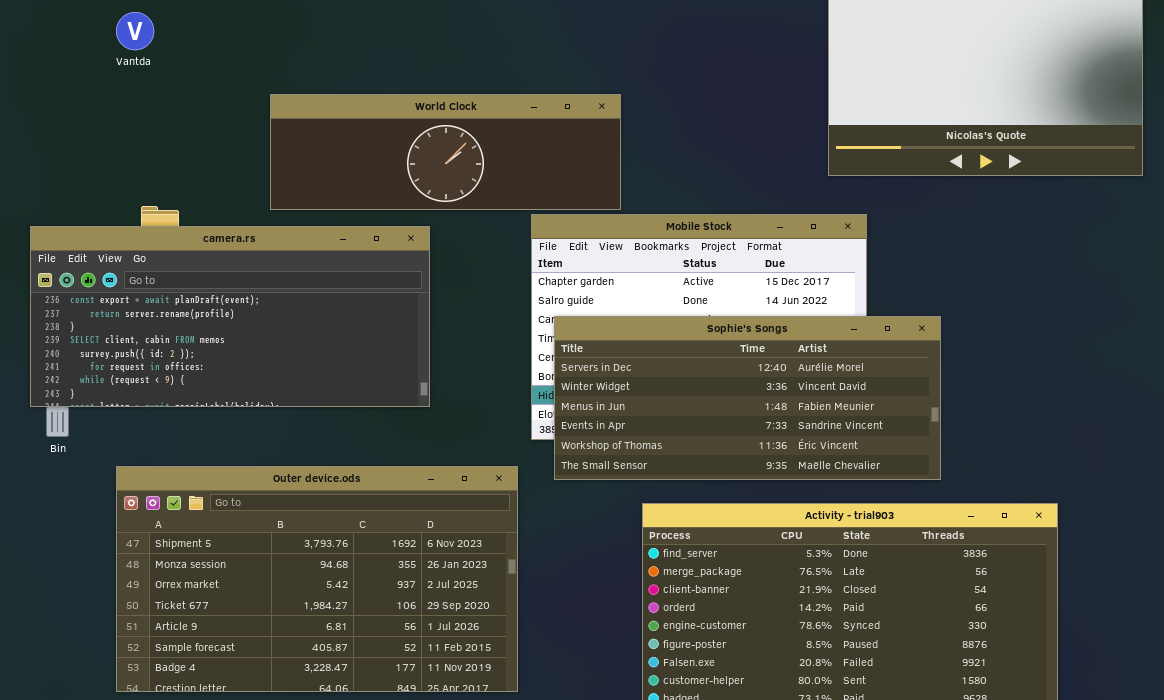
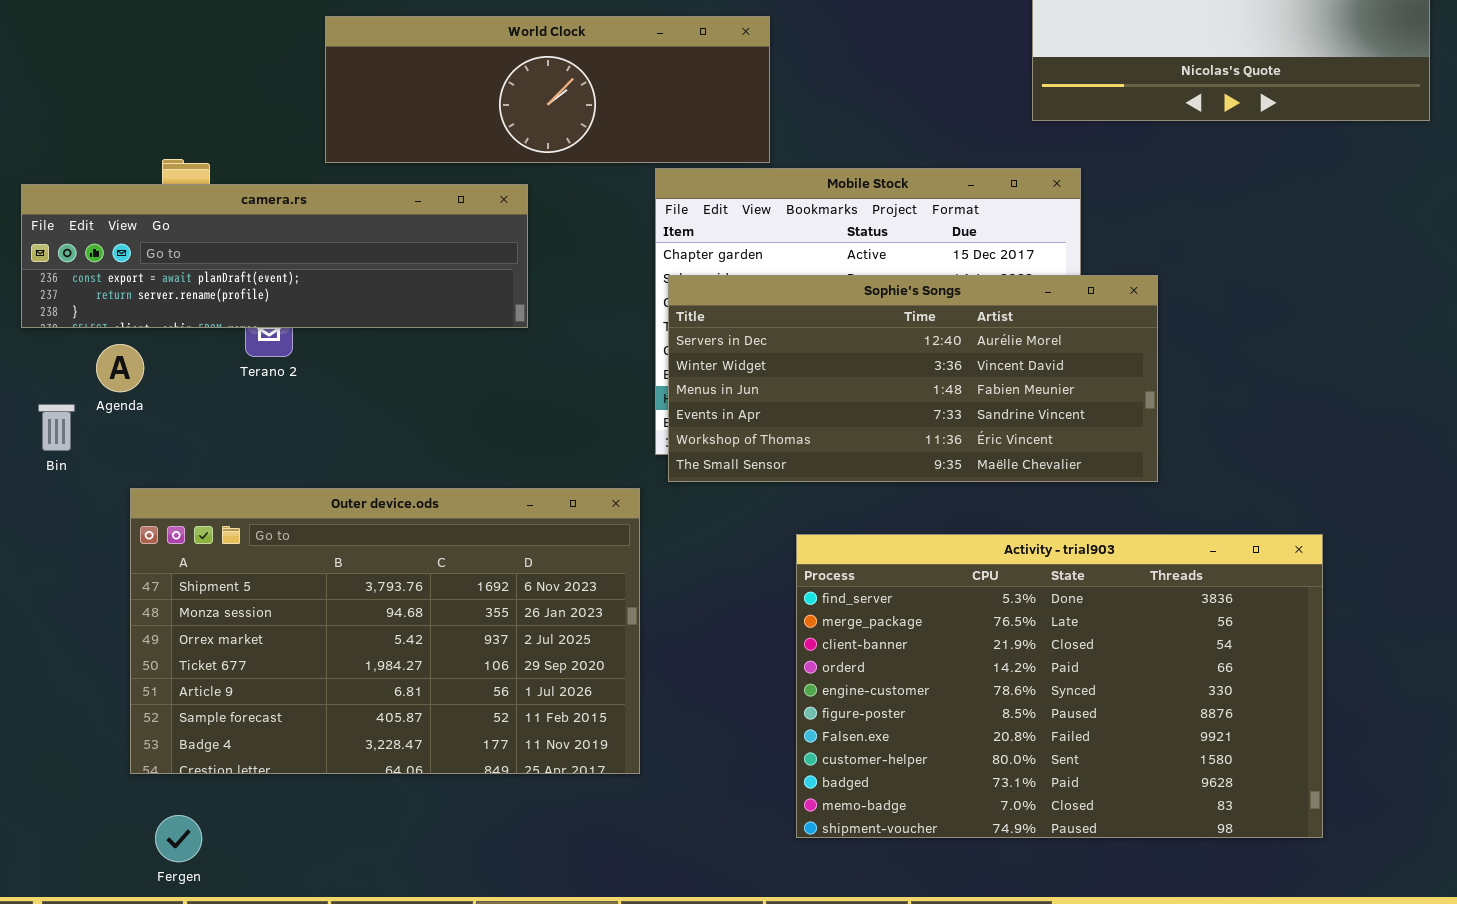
camera.rs: [30,226,430,407] -> [21,184,528,328], resized
Sophie's Songs: [554,316,941,480] -> [668,275,1158,482], moved

